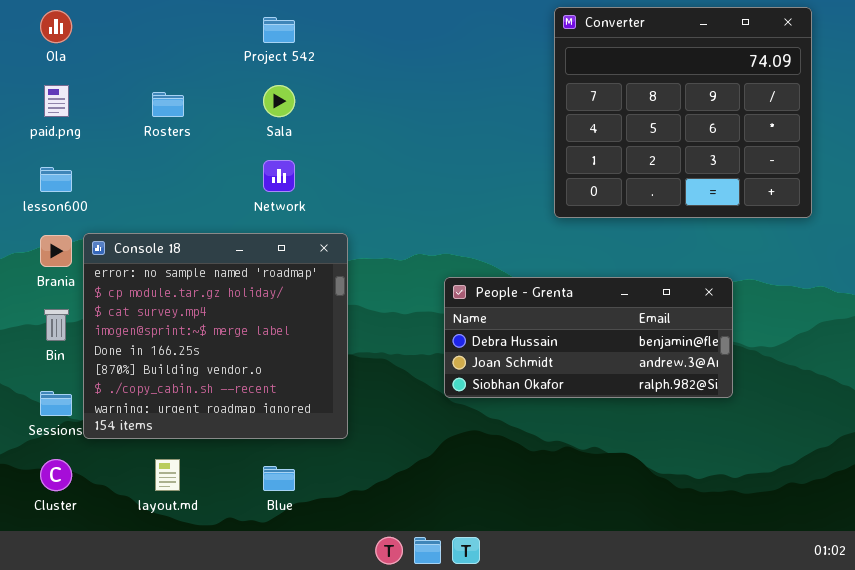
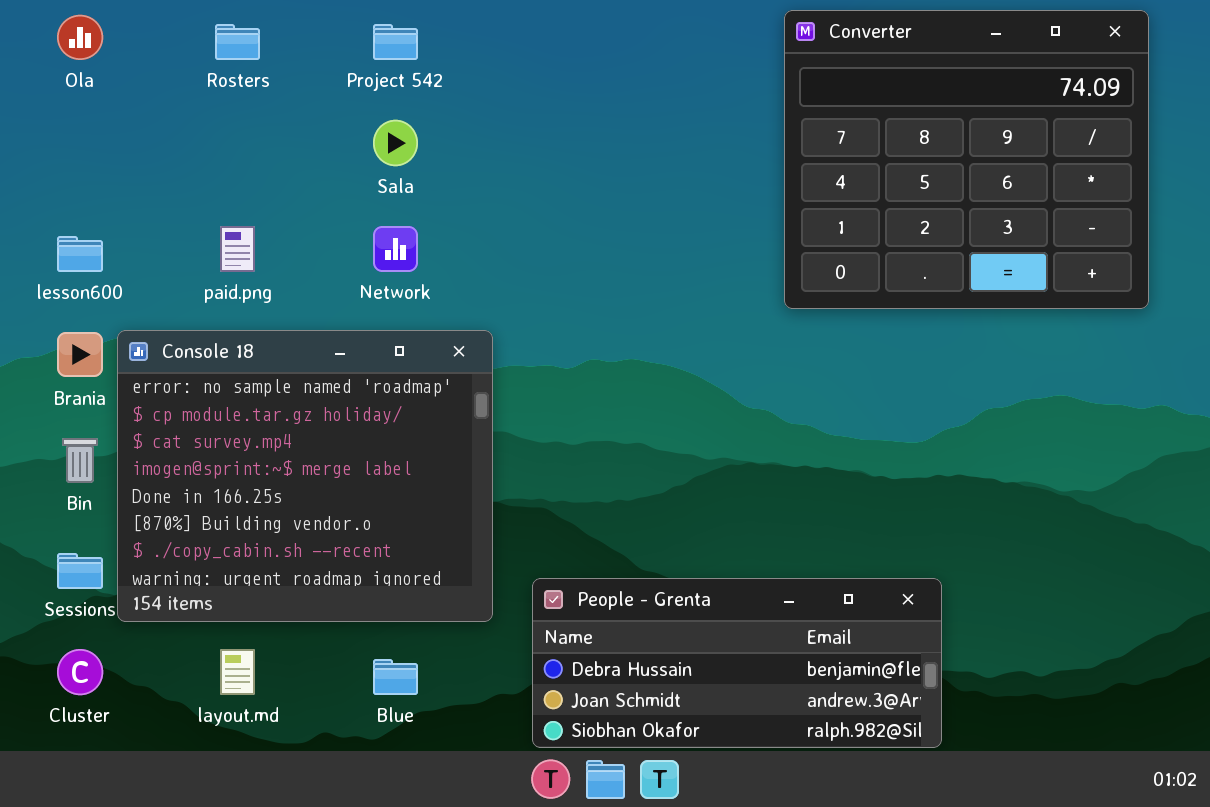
paid.png: [44,85,69,117] -> [220,226,255,272], moved
Rosters: [152,92,184,117] -> [215,24,260,60], moved
People - Grenta: [444,277,733,398] -> [532,578,942,748], moved

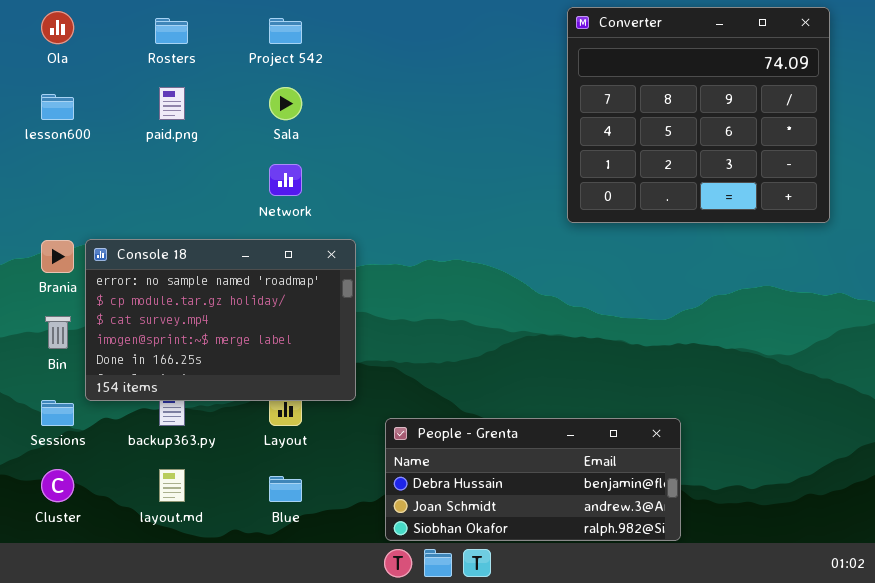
paid.png: [220,226,255,272] -> [159,87,185,120], moved
lesson600: [57,236,103,272] -> [41,94,74,120], moved
Console 18: [117,330,493,622] -> [85,239,356,401], resized

